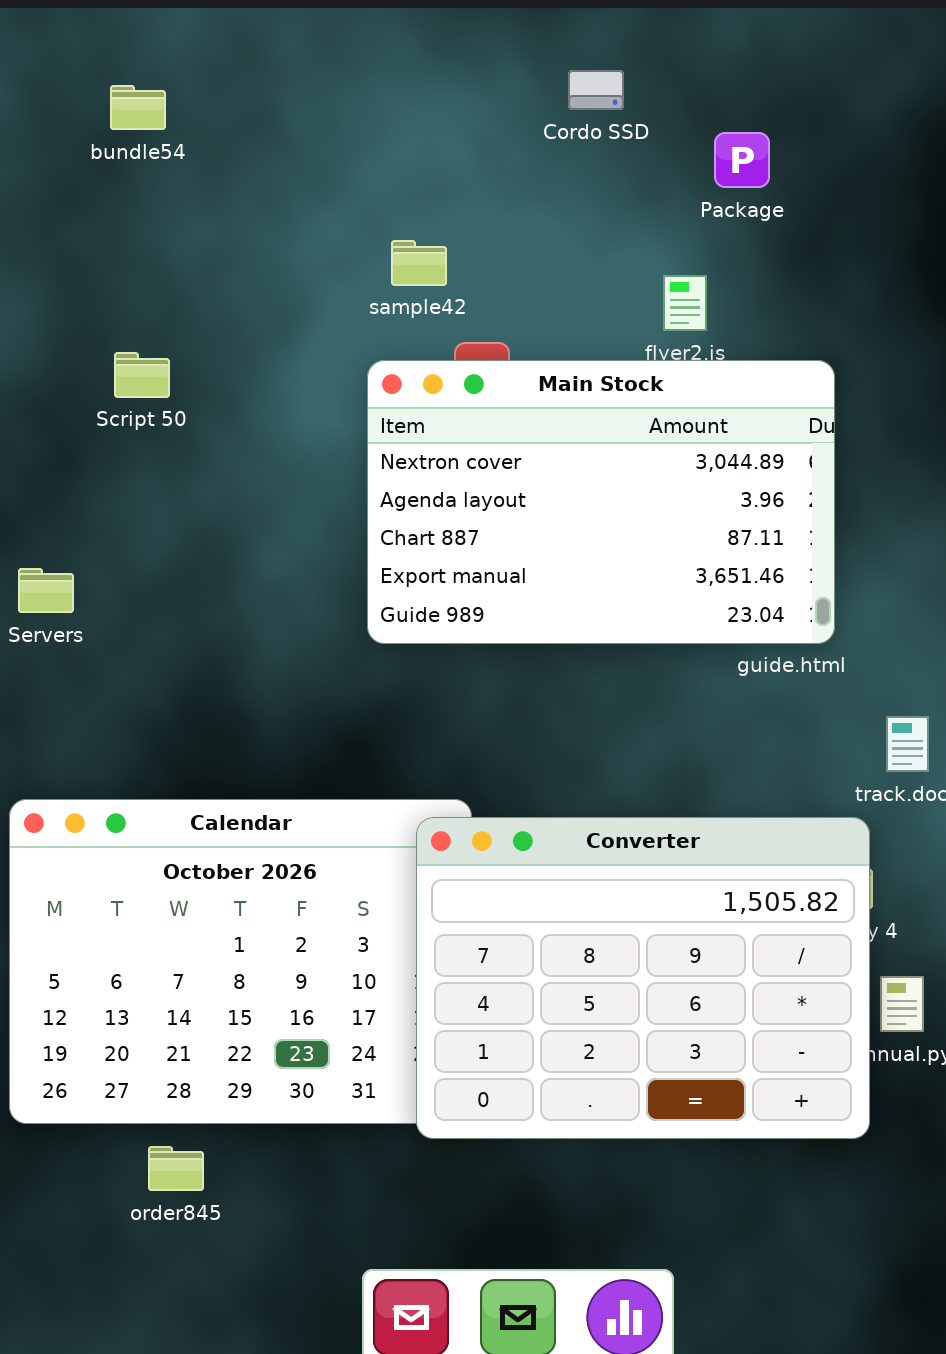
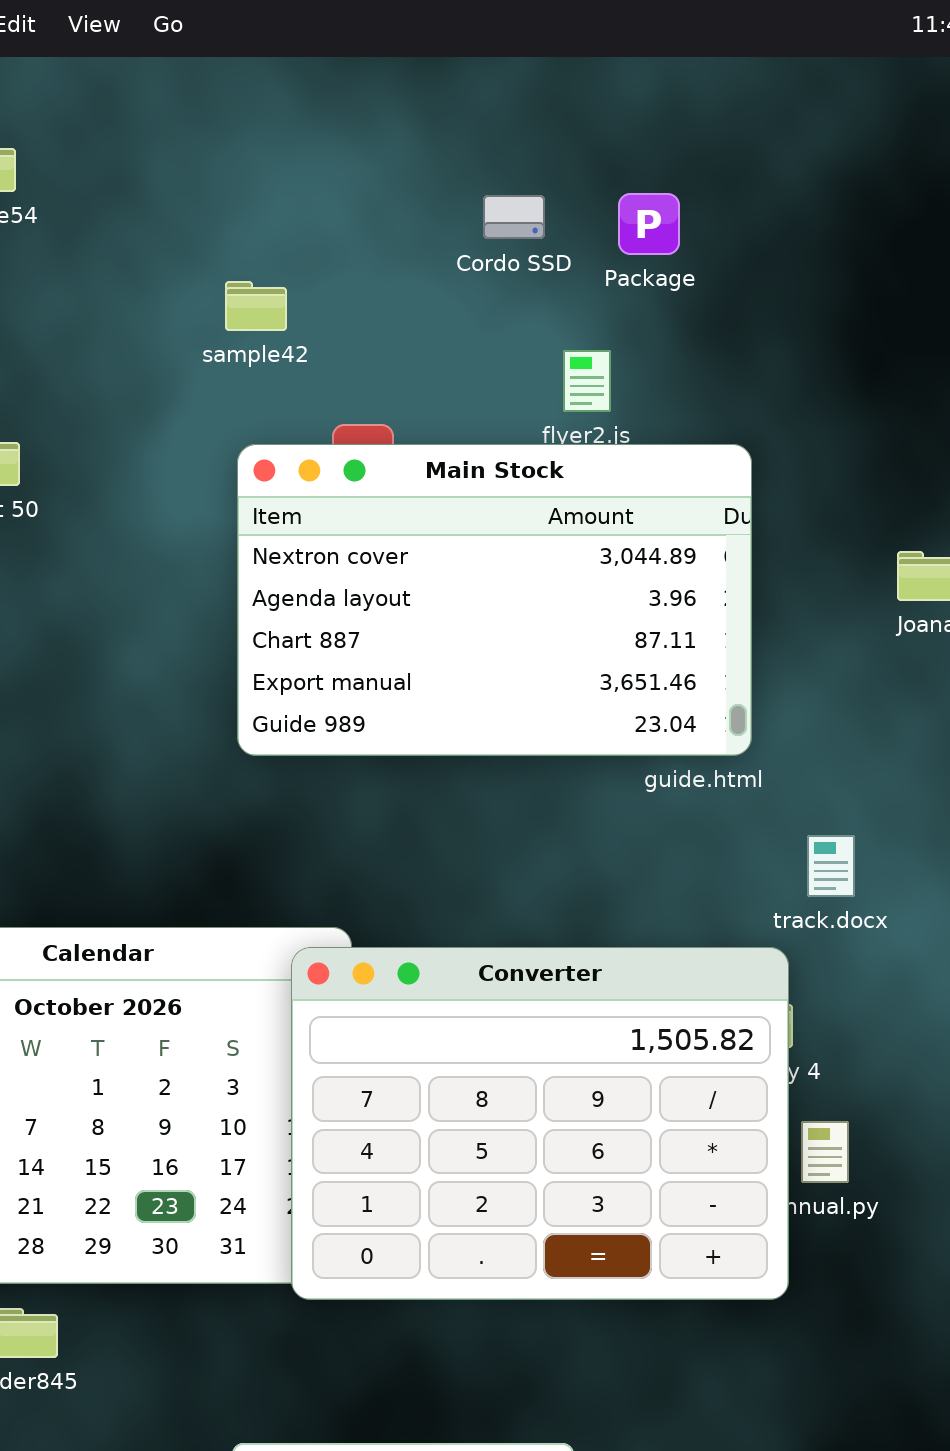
Cordo SSD: [568,70,624,110] -> [483,195,545,239], moved
sample42: [391,240,447,286] -> [225,281,287,331], moved

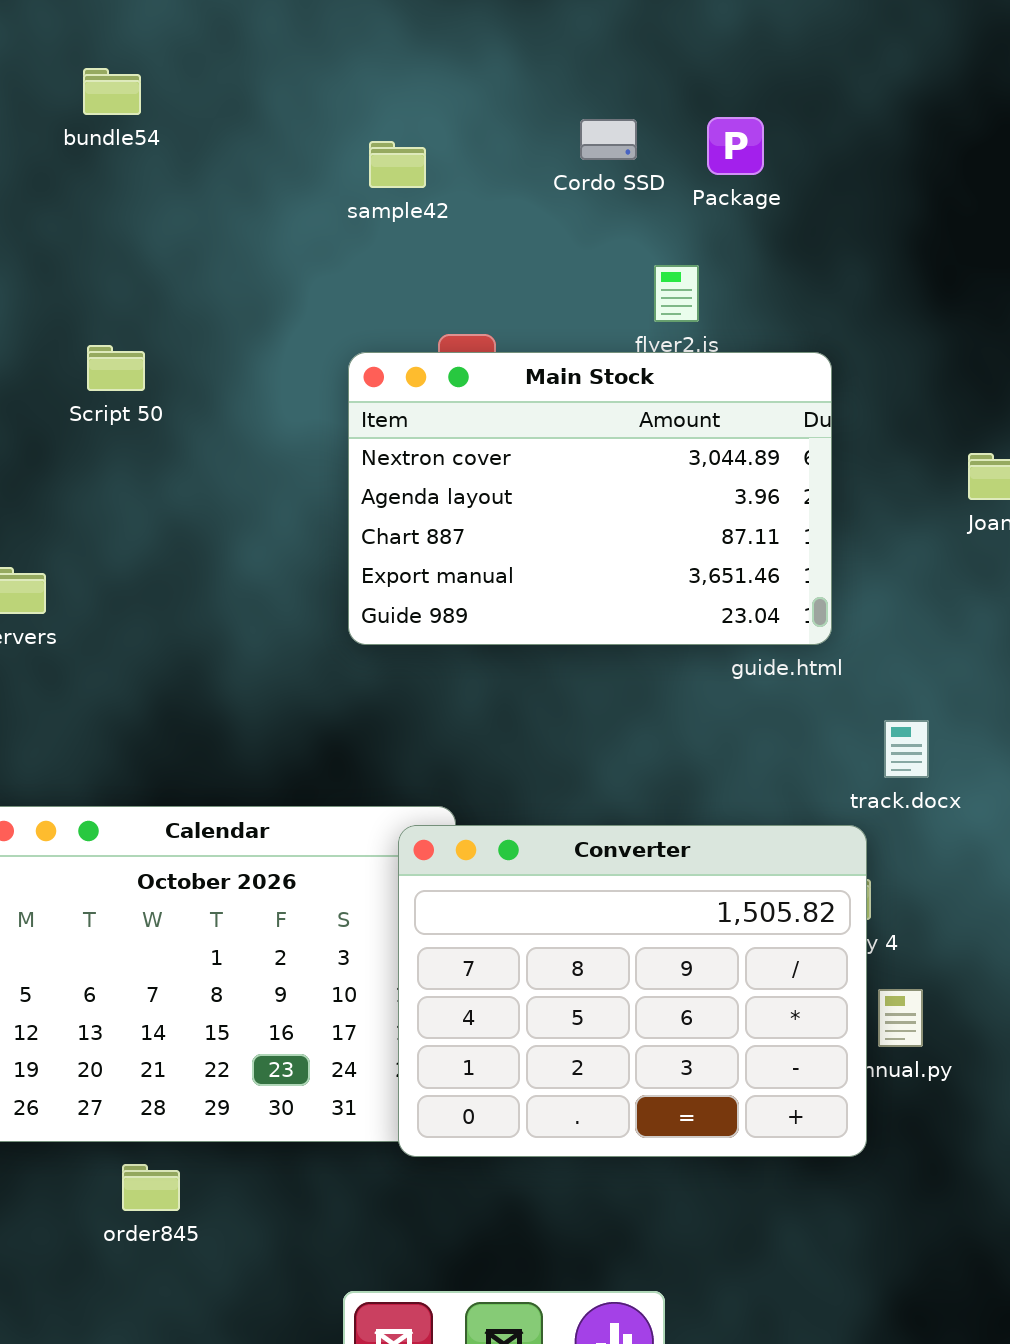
sample42: [225,281,287,331] -> [369,141,426,188], moved

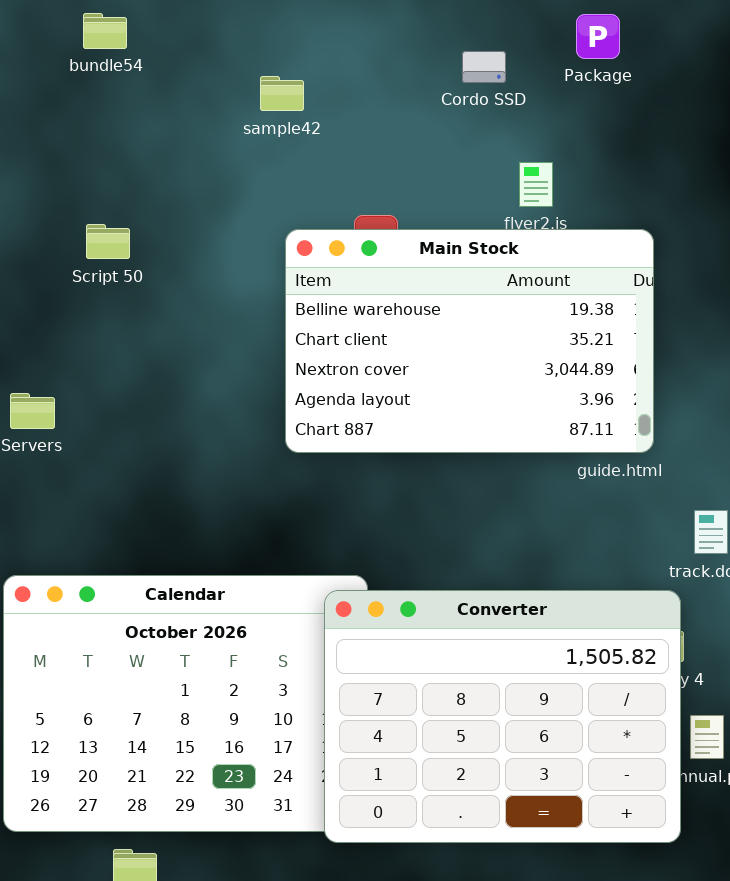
Package: [707,117,764,175] -> [576,14,620,59], moved
sample42: [369,141,426,188] -> [260,76,304,111], moved
Main Stock: [348,352,832,645] -> [285,229,654,453], scrolled up 2 rows

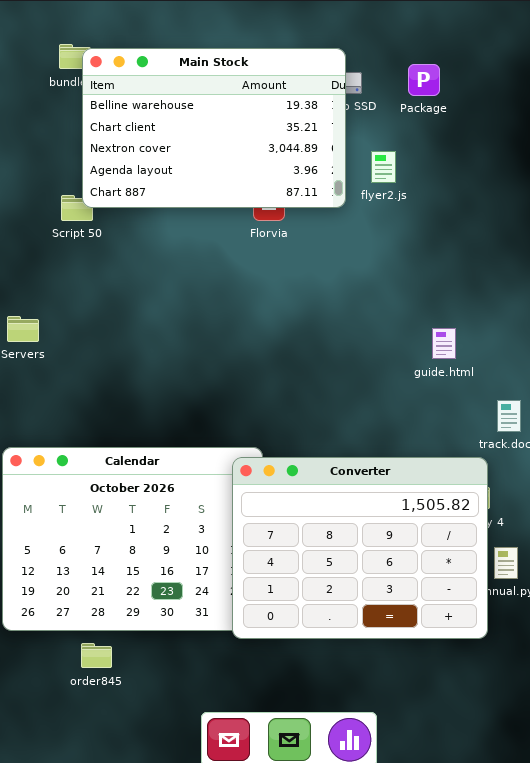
Package: [576,14,620,59] -> [408,64,440,96], moved
Main Stock: [285,229,654,453] -> [82,48,346,208], moved

